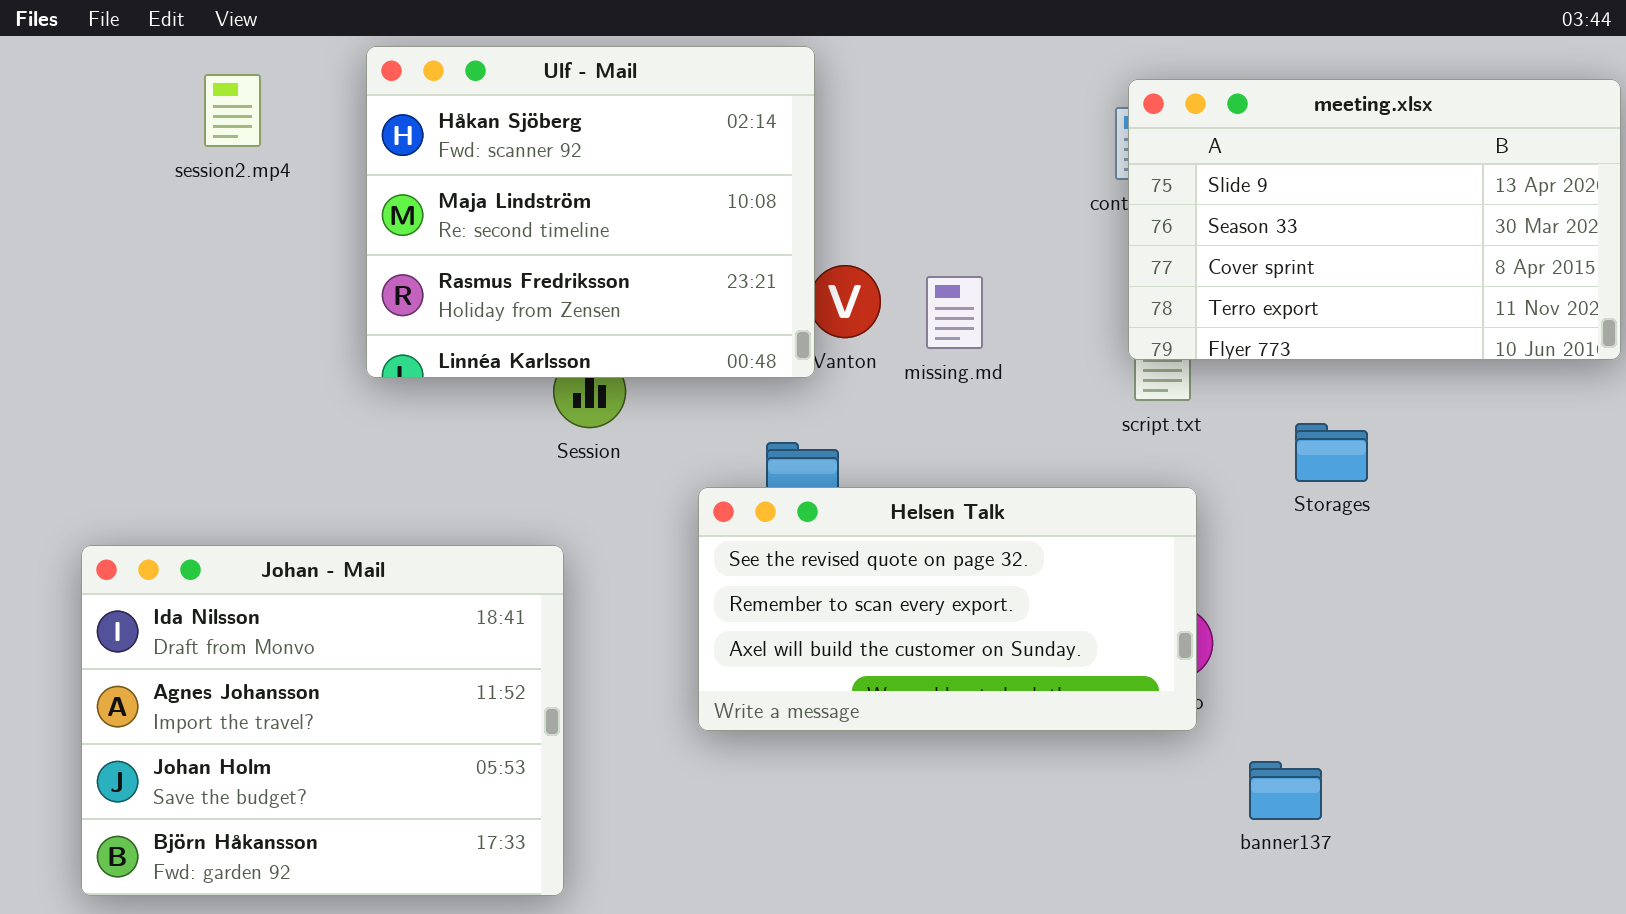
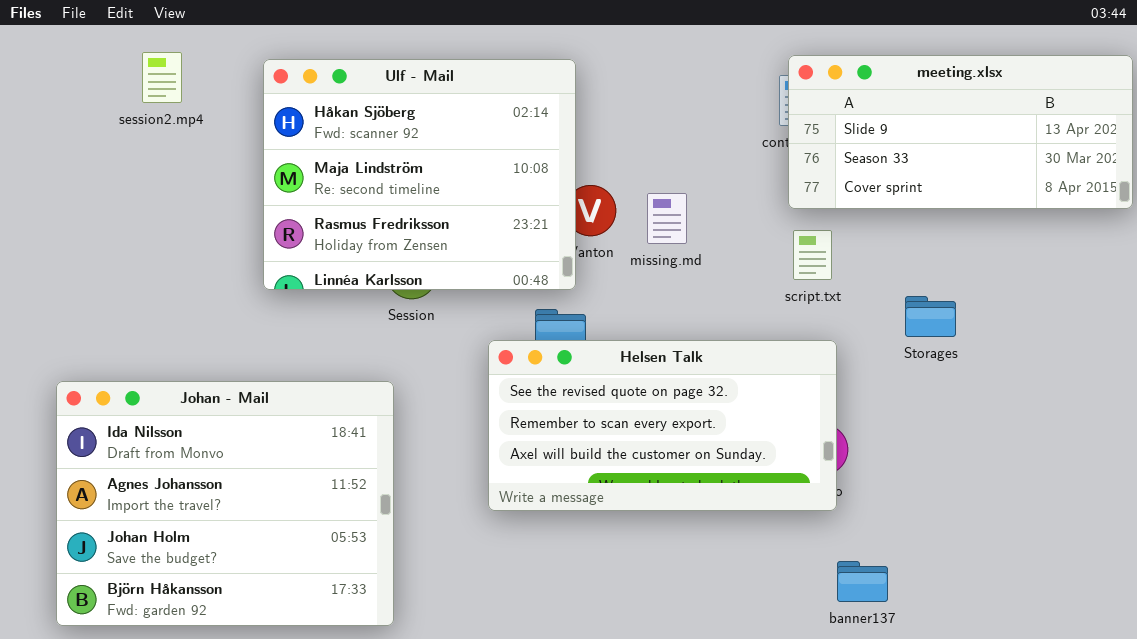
Ulf - Mail: [366,46,815,378] -> [263,59,576,290], moved
meeting.xlsx: [1128,79,1621,360] -> [788,55,1133,209], resized
banner137: [1249,761,1322,820] -> [837,561,888,602], moved

